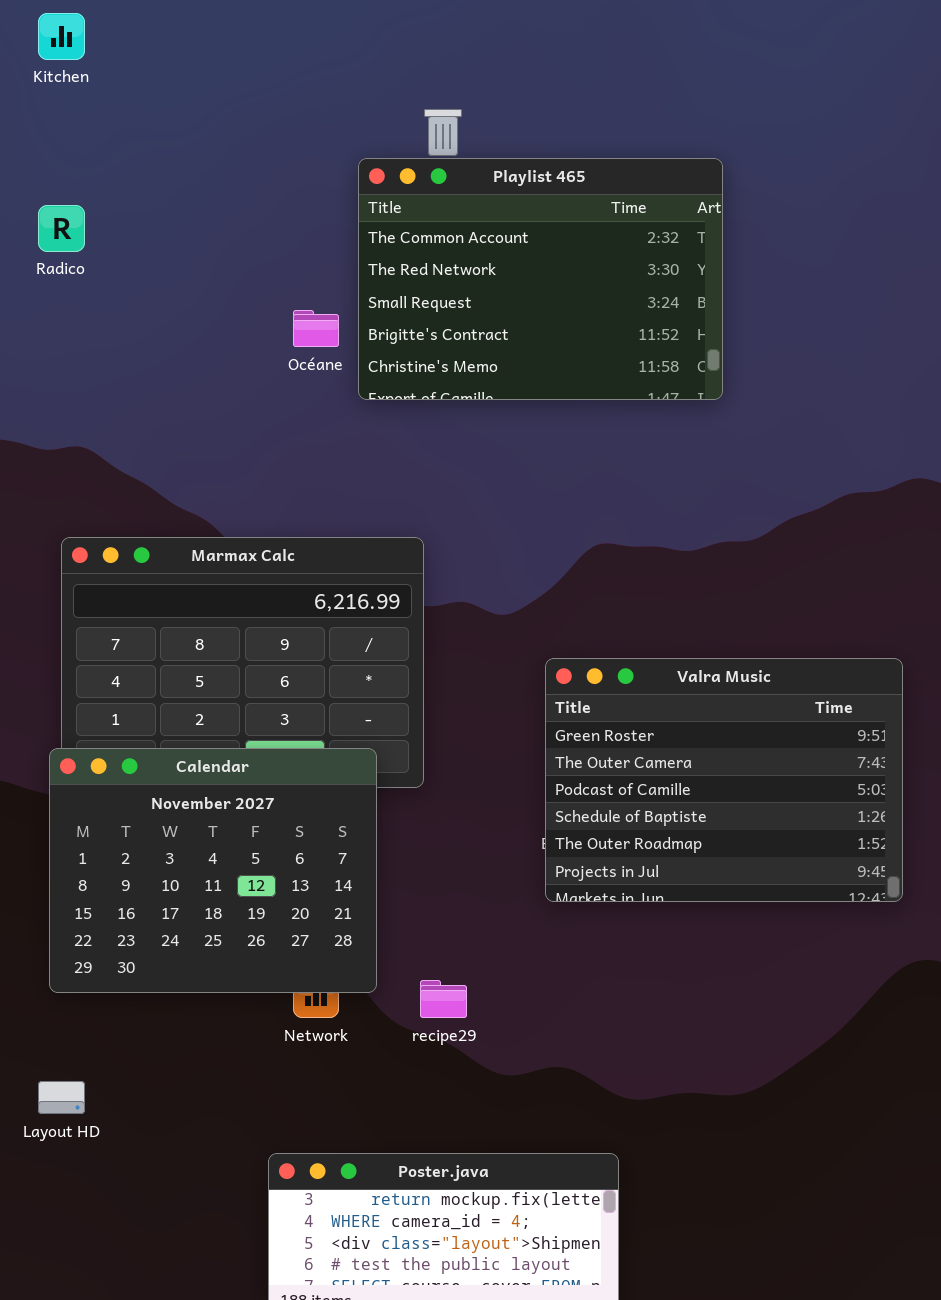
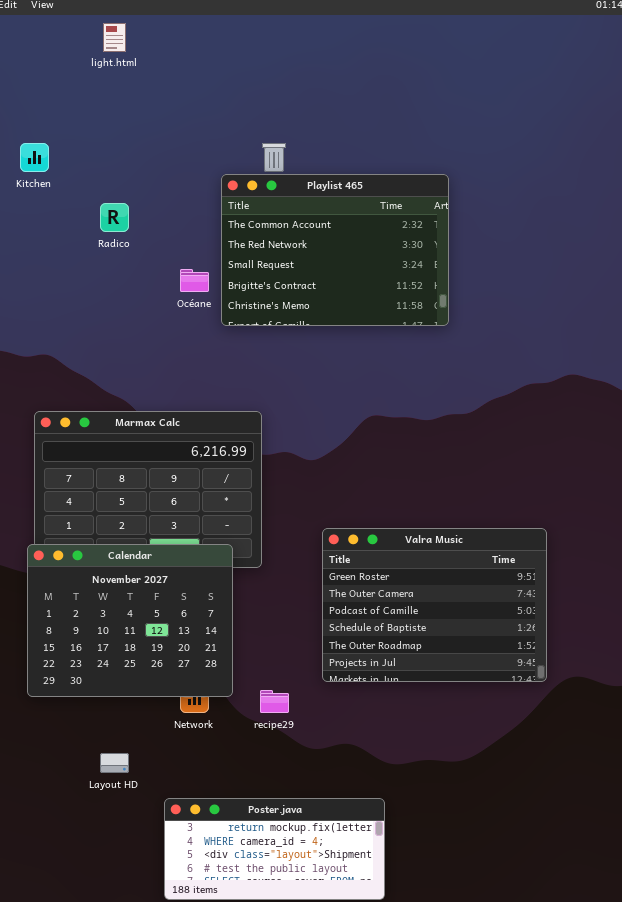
Kitchen: [38,13,85,60] -> [20,143,49,172], moved
Radico: [38,205,85,252] -> [100,203,129,232], moved
Valra Music: [545,658,903,902] -> [322,528,547,682], moved
Layout HD: [38,1081,85,1114] -> [100,753,129,773], moved

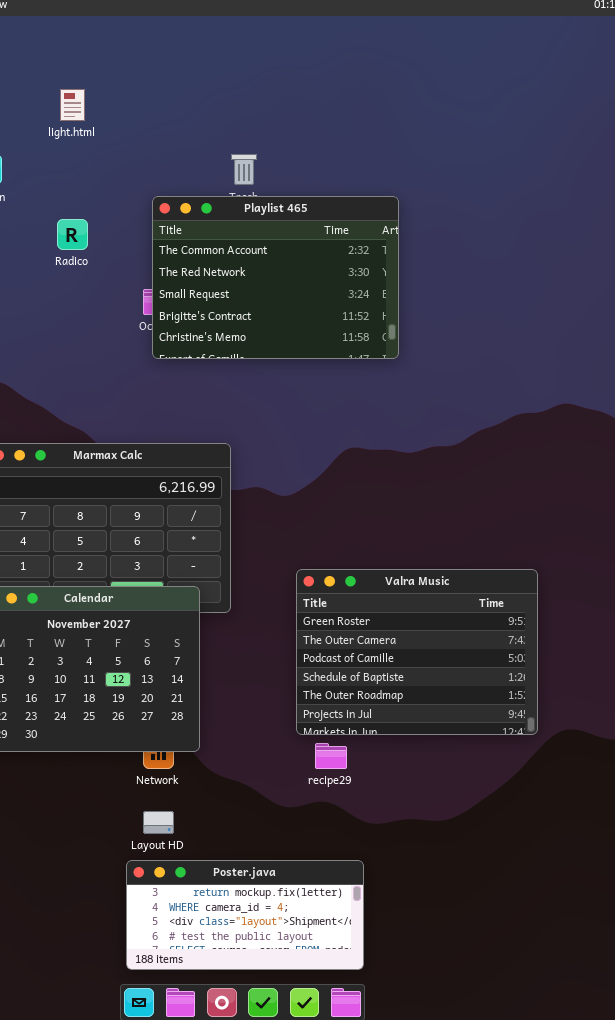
light.html: [103,23,126,52] -> [60,89,85,121], moved
Playlist 465: [221,174,449,326] -> [152,196,399,359], moved
recipe29: [260,690,289,713] -> [315,743,347,769], moved
Layout HD: [100,753,129,773] -> [143,811,174,834], moved

